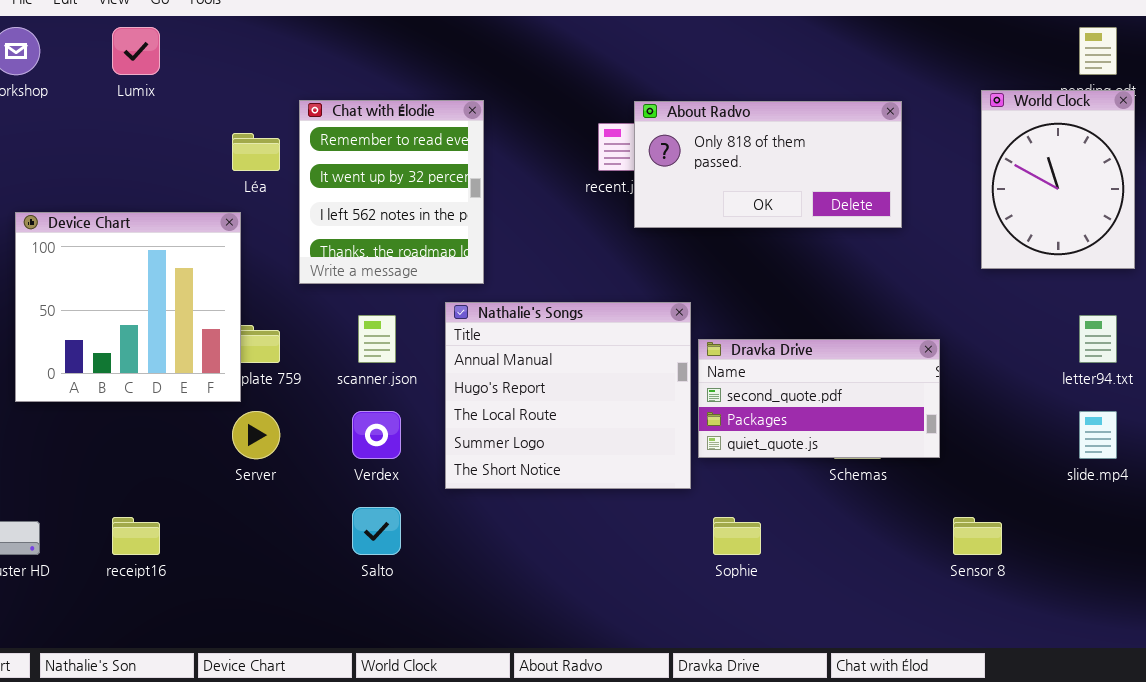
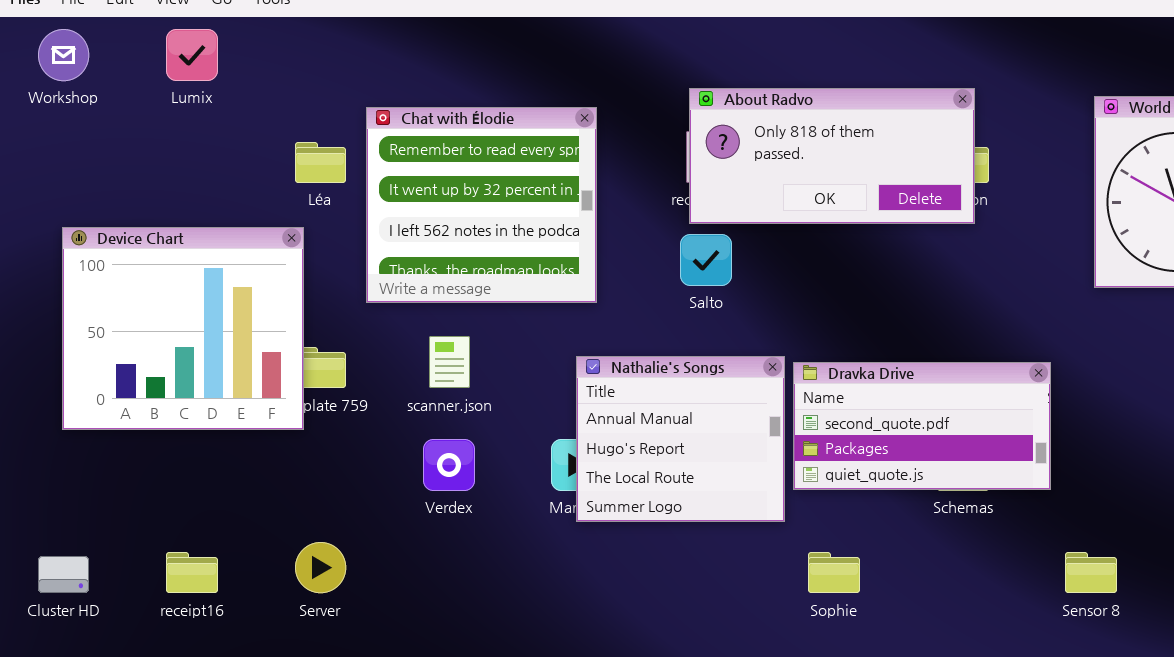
Chat with Élodie: [299,100,484,284] -> [366,107,597,303], resized
About Radvo: [634,101,902,228] -> [689,88,975,224], moved
Nathalie's Songs: [445,302,691,489] -> [576,356,785,522], resized
Server: [232,411,280,459] -> [295,542,346,593], moved
Salto: [352,507,401,555] -> [680,234,732,286], moved

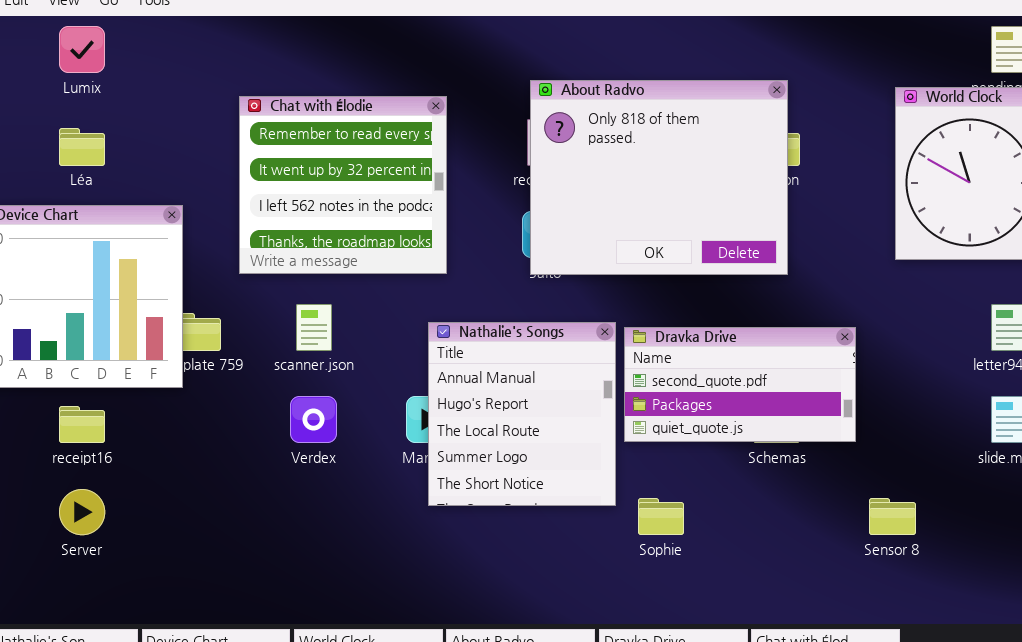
About Radvo: [689,88,975,224] -> [530,80,788,275], resized
Léa: [295,142,346,183] -> [59,128,105,166], moved
Nathalie's Songs: [576,356,785,522] -> [428,322,616,506], resized
Server: [295,542,346,593] -> [59,489,105,535], moved
receipt16: [166,552,218,593] -> [59,406,105,443], moved

